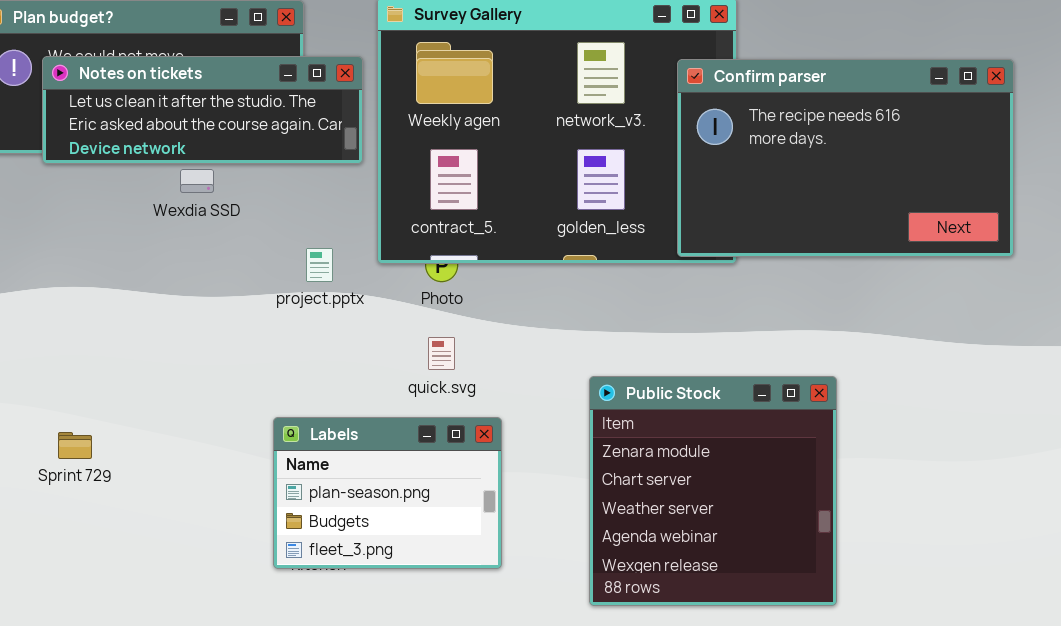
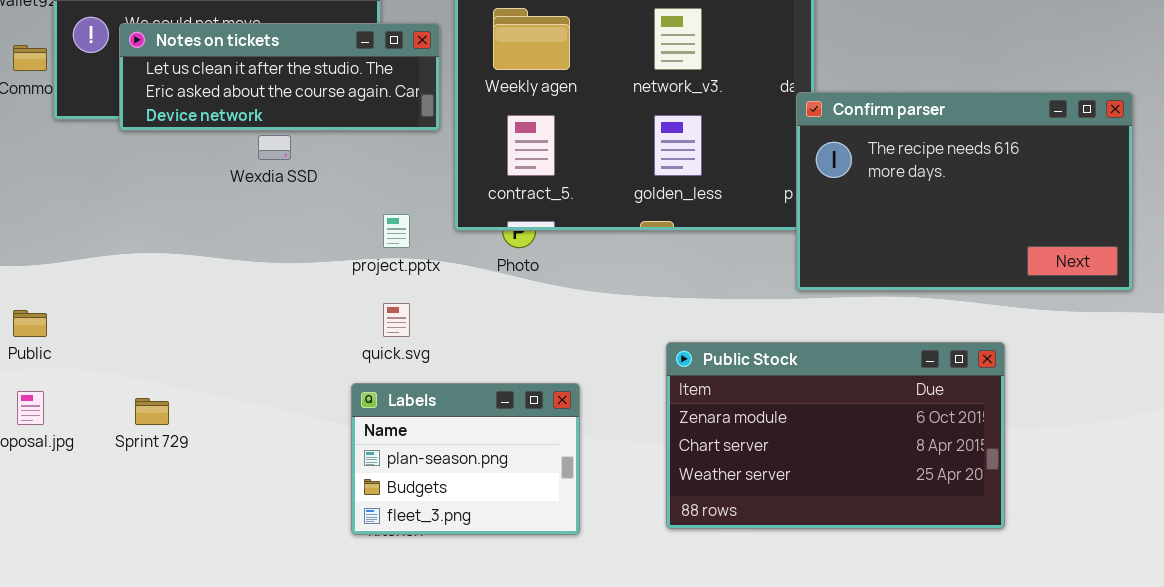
Confirm parser: [677,59,1014,257] -> [796,92,1133,291], moved
quick.svg: [428,337,455,370] -> [383,303,410,337], moved
Public Stock: [589,376,837,606] -> [666,342,1005,529], resized

